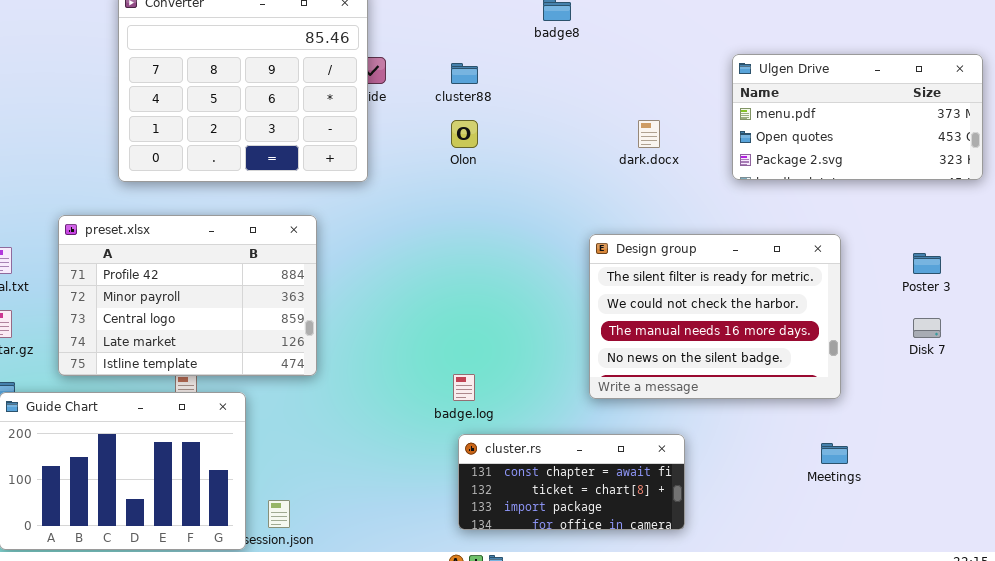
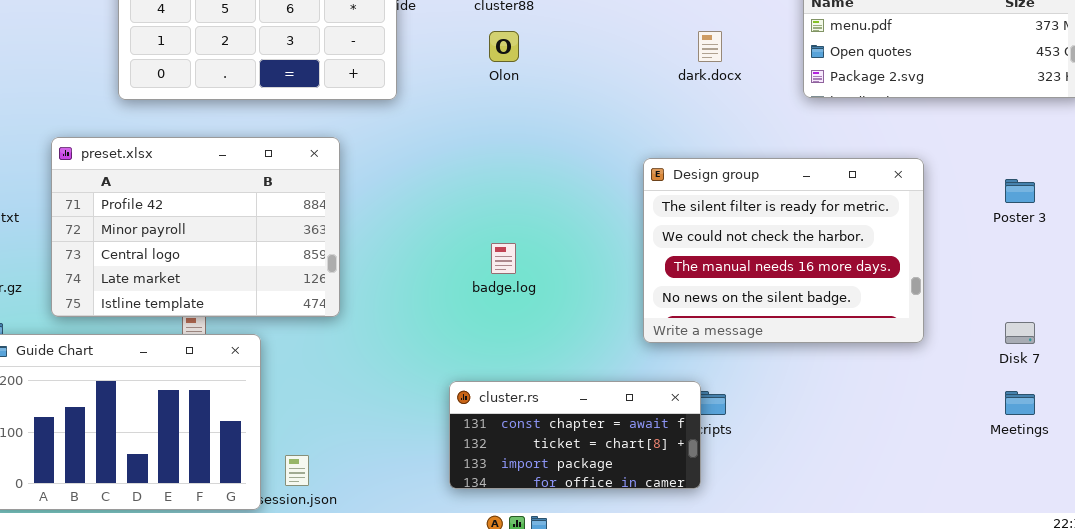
Disk 7: [913,318,941,338] -> [1005,322,1035,344], moved
badge.log: [453,374,475,401] -> [491,243,516,274], moved
cluster.rs: [458,434,685,530] -> [449,381,701,489], moved
Meetings: [821,443,848,464] -> [1005,391,1035,415], moved

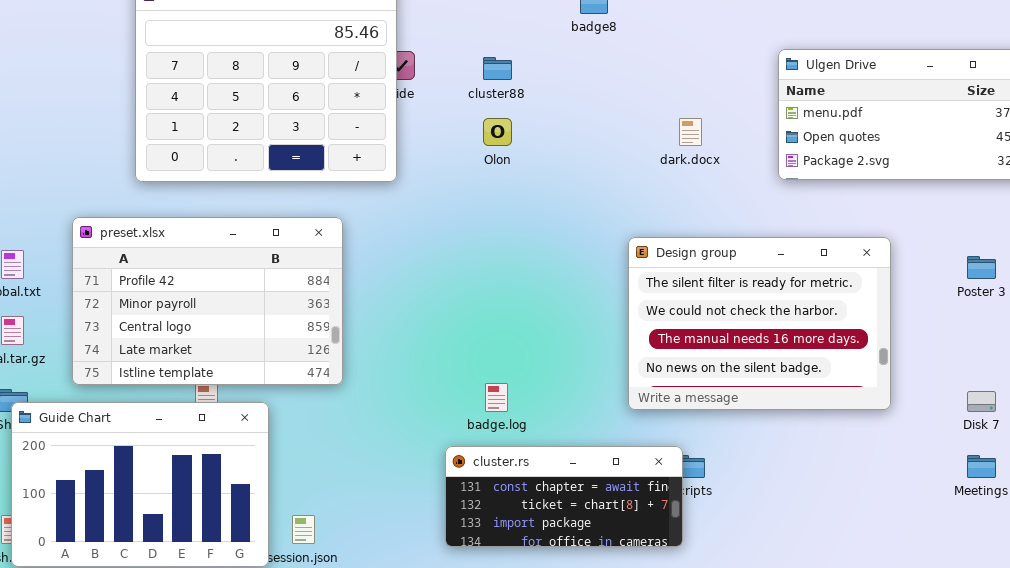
badge.log: [491,243,516,274] -> [485,383,508,412], moved

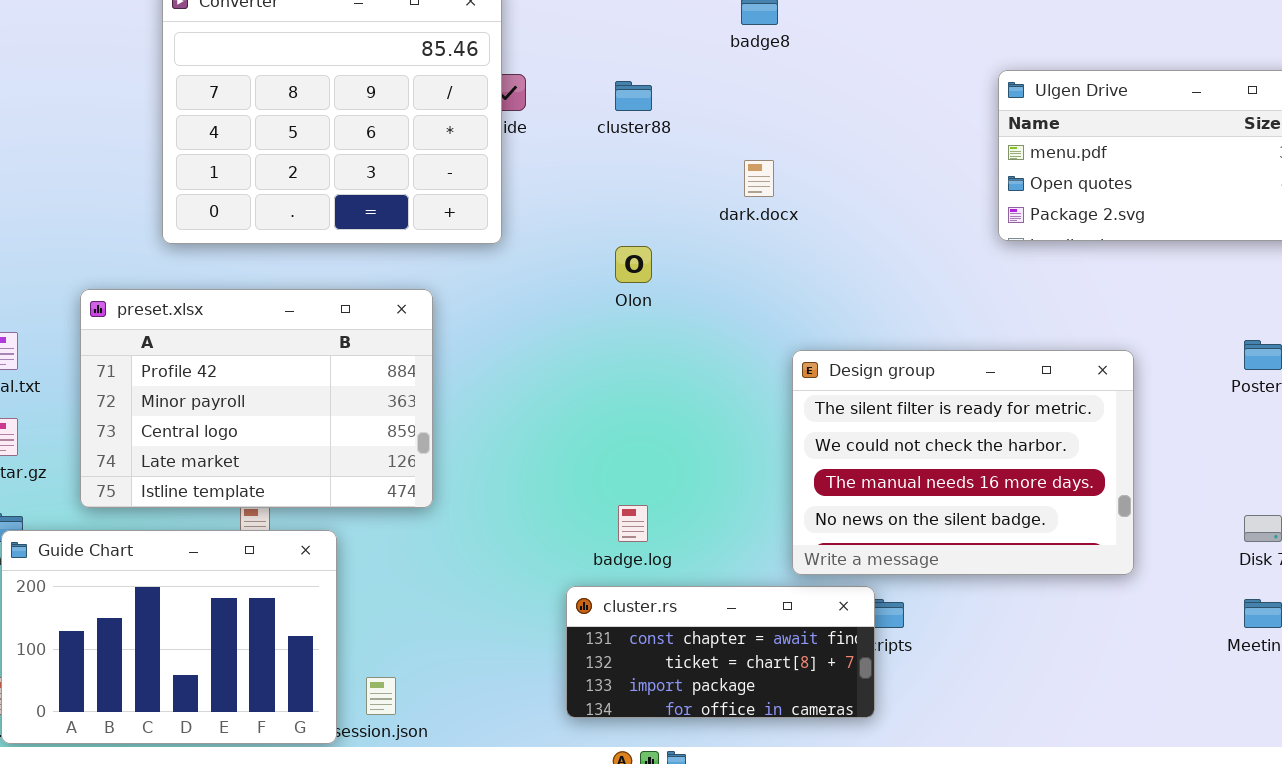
Olon: [483,118,512,146] -> [615,246,652,283], moved
dark.docx: [679,118,702,146] -> [744,160,774,197], moved
Design group: [628,237,891,410] -> [792,350,1134,575], moved

